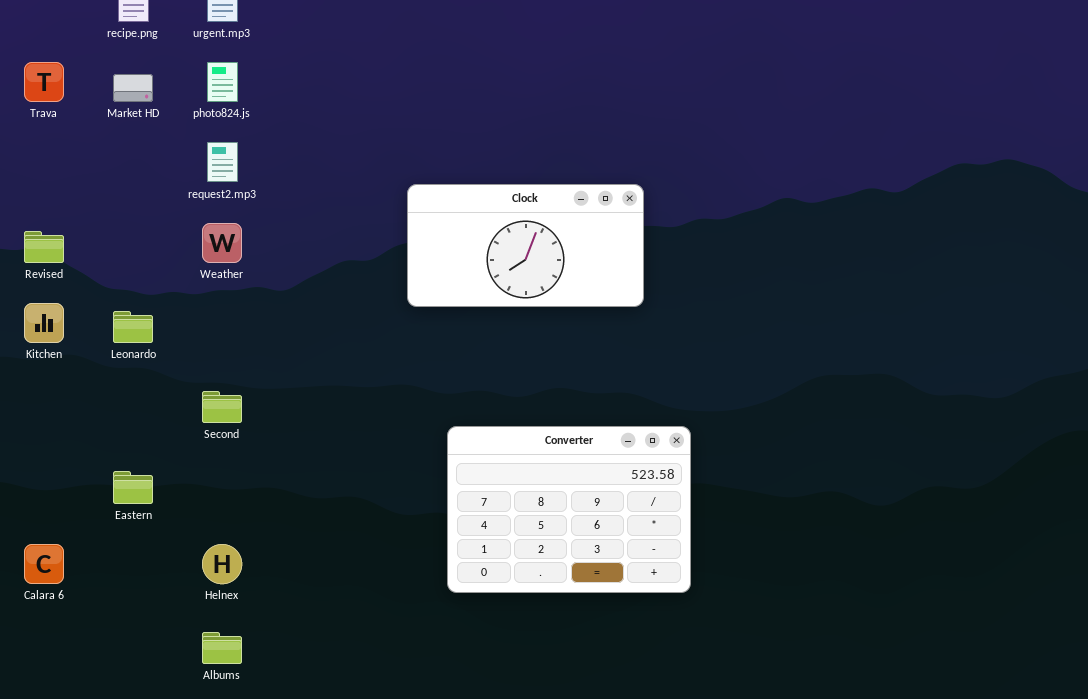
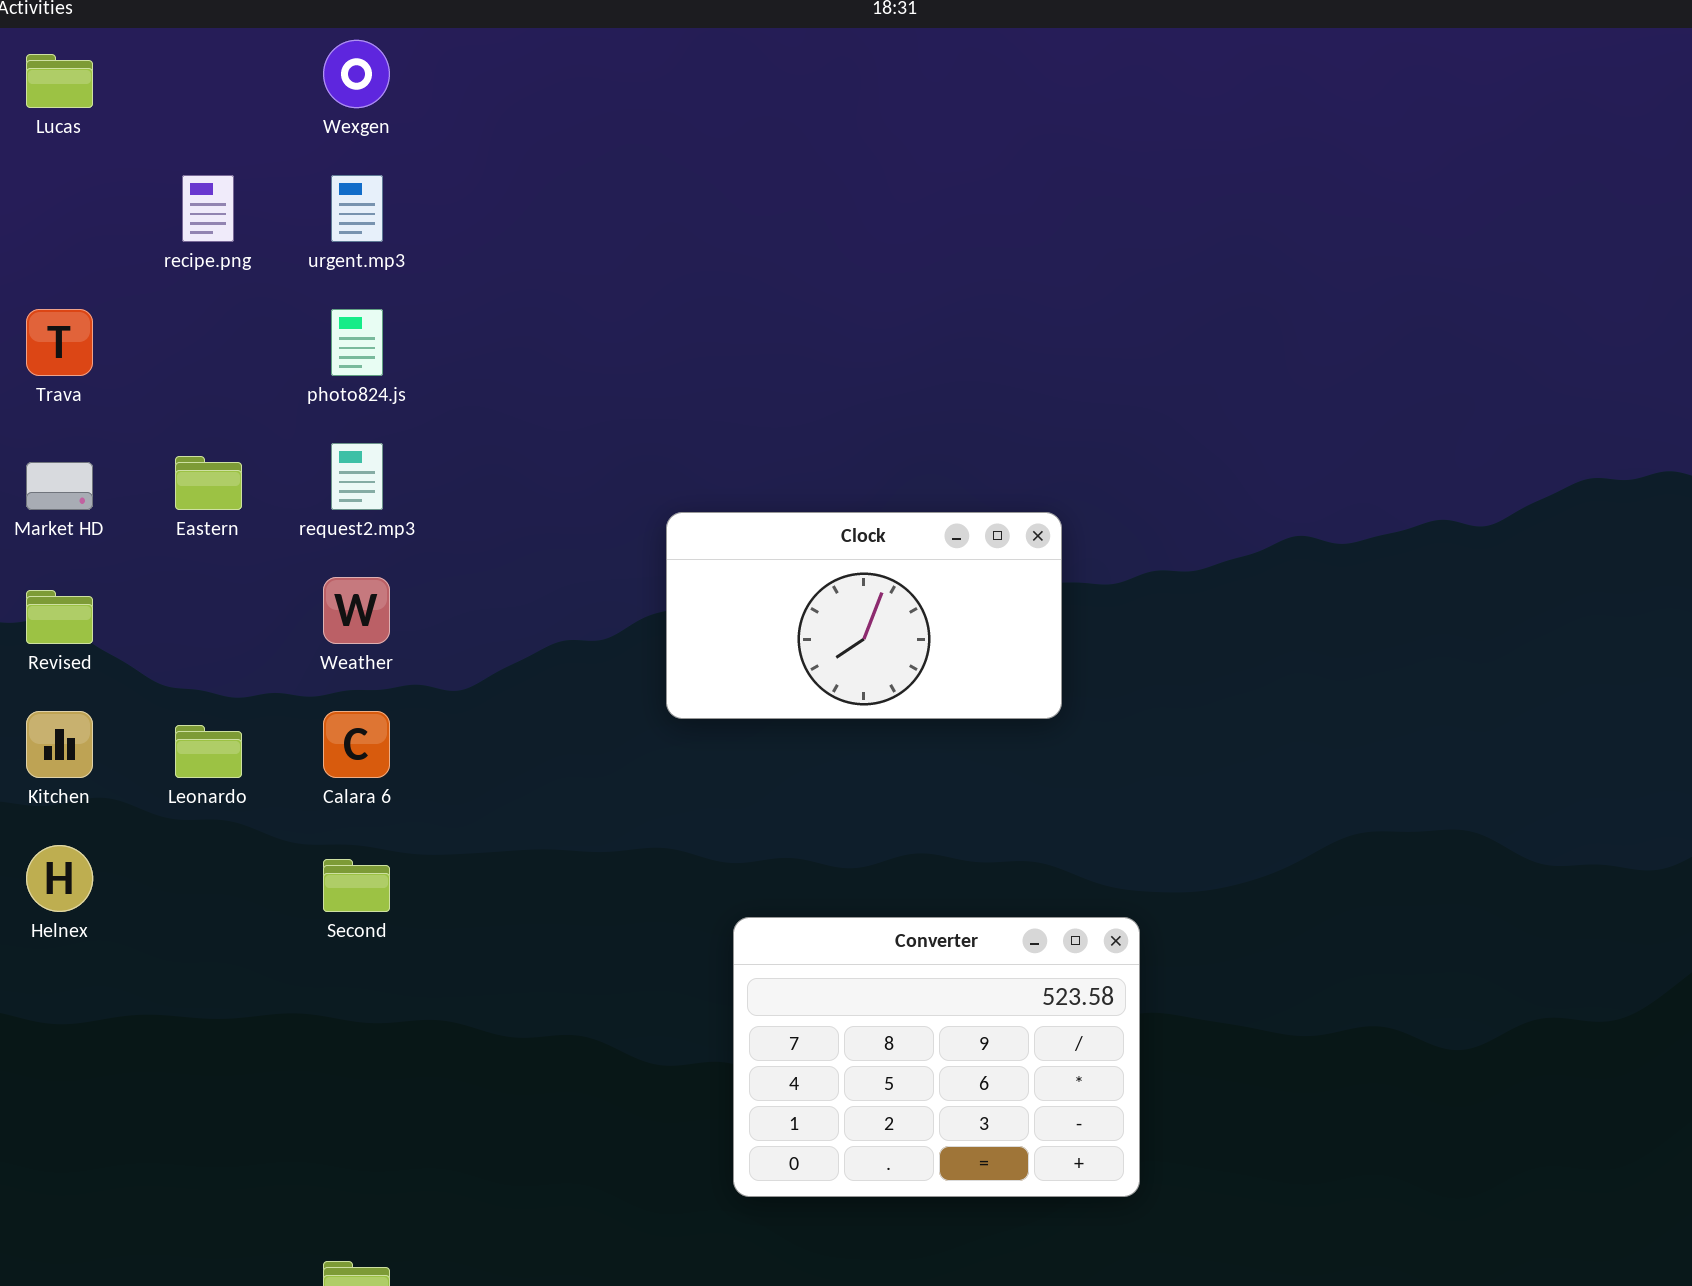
Market HD: [113,74,153,102] -> [26,462,93,510], moved
Eastern: [113,471,153,504] -> [175,456,242,510], moved
Calara 6: [24,544,64,584] -> [323,711,390,778], moved
Helnex: [202,544,242,584] -> [26,845,93,912], moved

